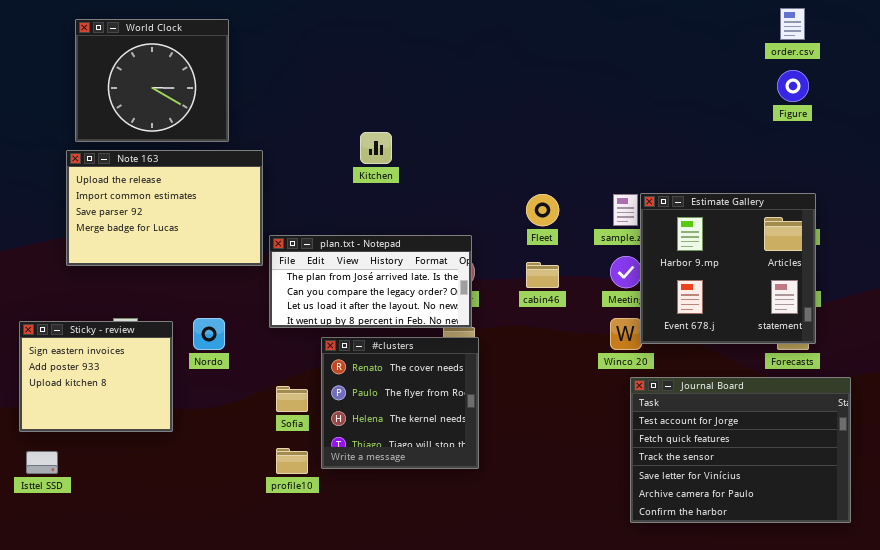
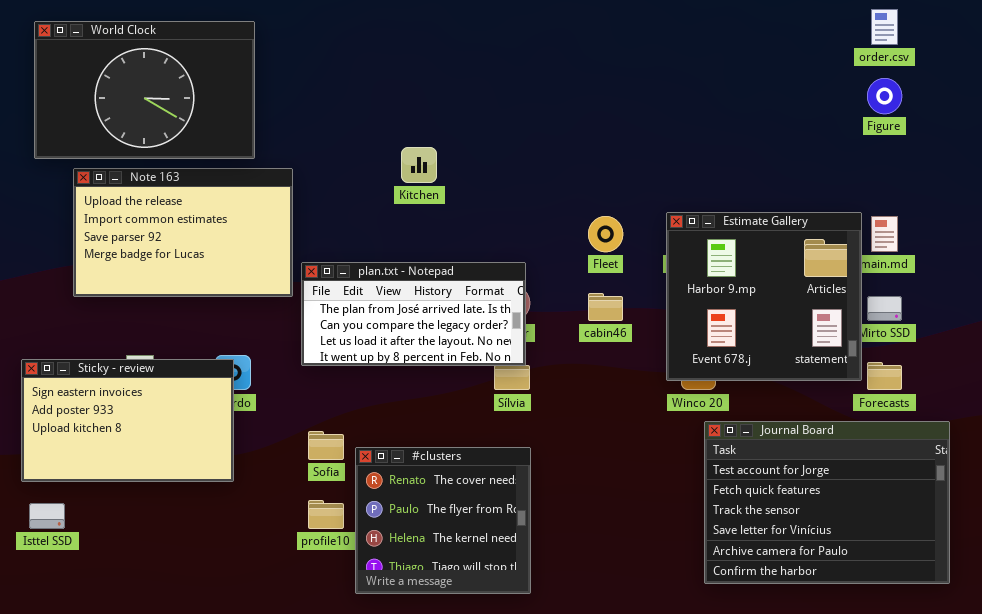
World Clock: [75,19,229,142] -> [34,21,255,159], resized
Estimate Gallery: [640,193,816,344] -> [666,212,862,381], moved
Sticky - review: [19,321,173,432] -> [21,359,234,482], resized
#clusters: [321,337,479,469] -> [355,447,531,594], moved

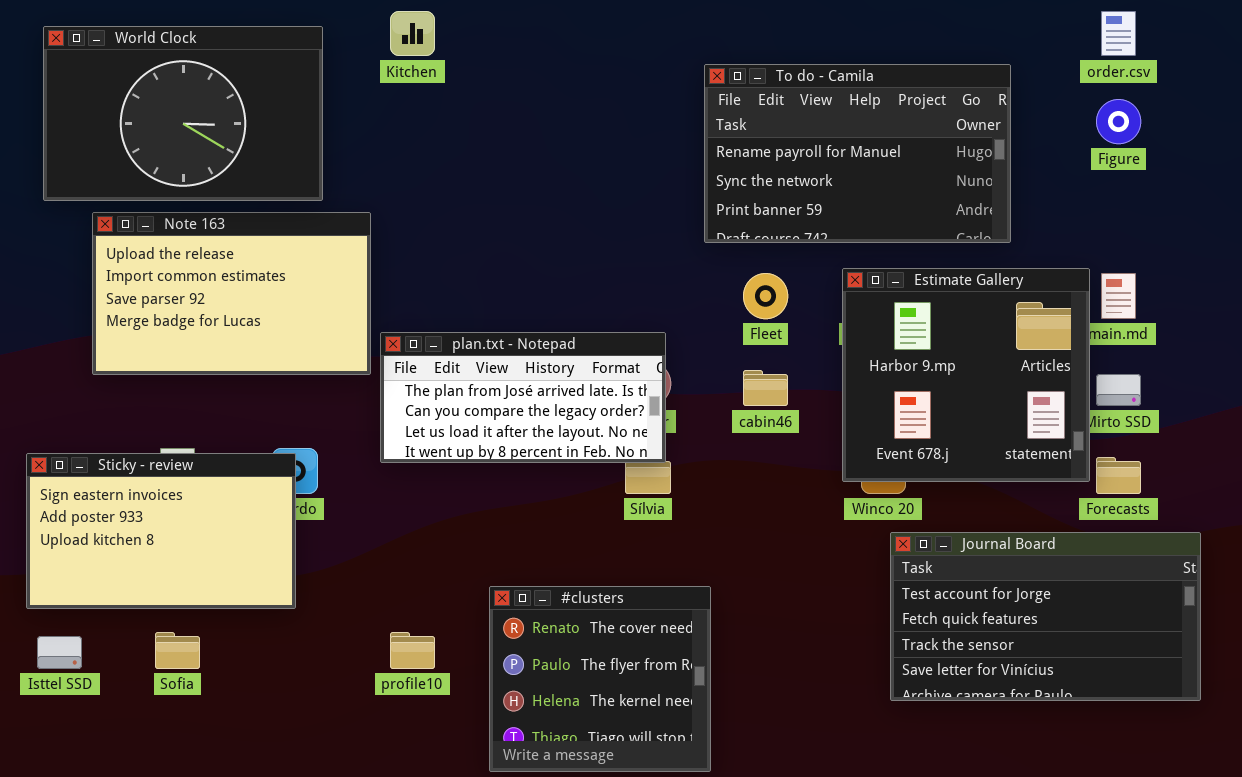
To do - Camila: none -> [704,64,1011,243], opened
Kitchen: [401,147,437,183] -> [390,11,435,56], moved
Journal Board: [704,421,950,584] -> [890,532,1201,701], resized
Sofia: [308,431,344,460] -> [155,632,200,669], moved
#clusters: [355,447,531,594] -> [489,586,711,772], moved

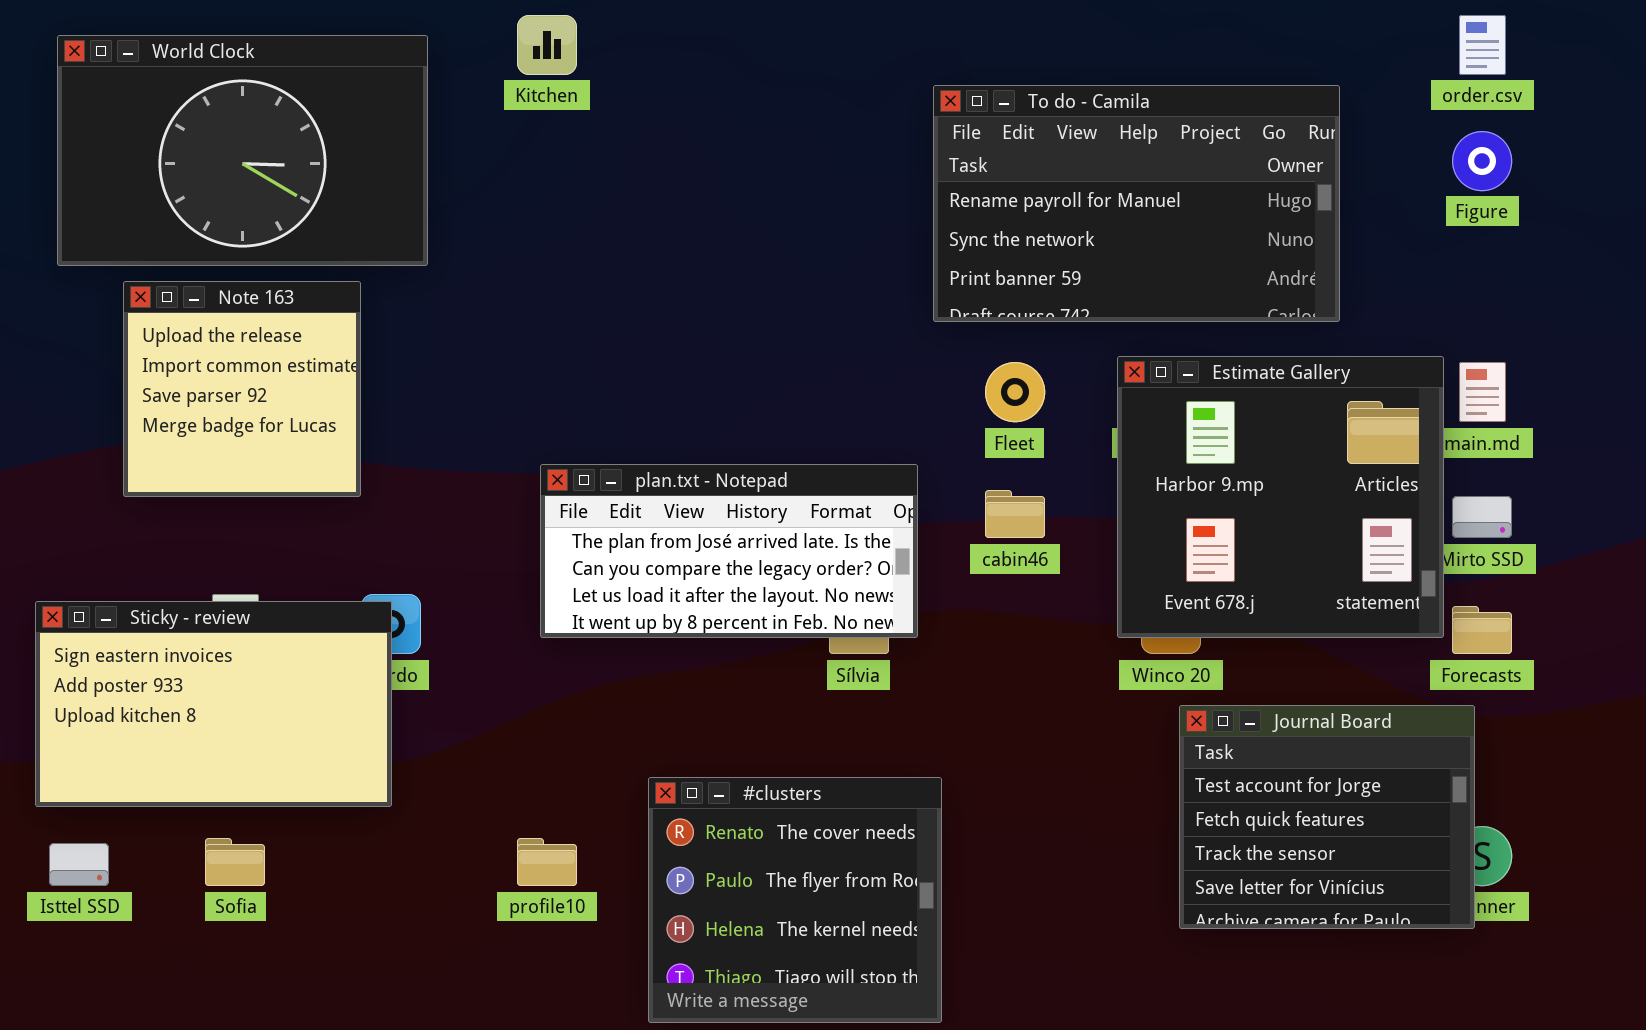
Note 163: [92,212,371,375] -> [123,281,361,497], resized
plan.txt - Notepad: [380,332,666,463] -> [540,464,918,638], moved
Journal Board: [890,532,1201,701] -> [1179,705,1475,929], resized

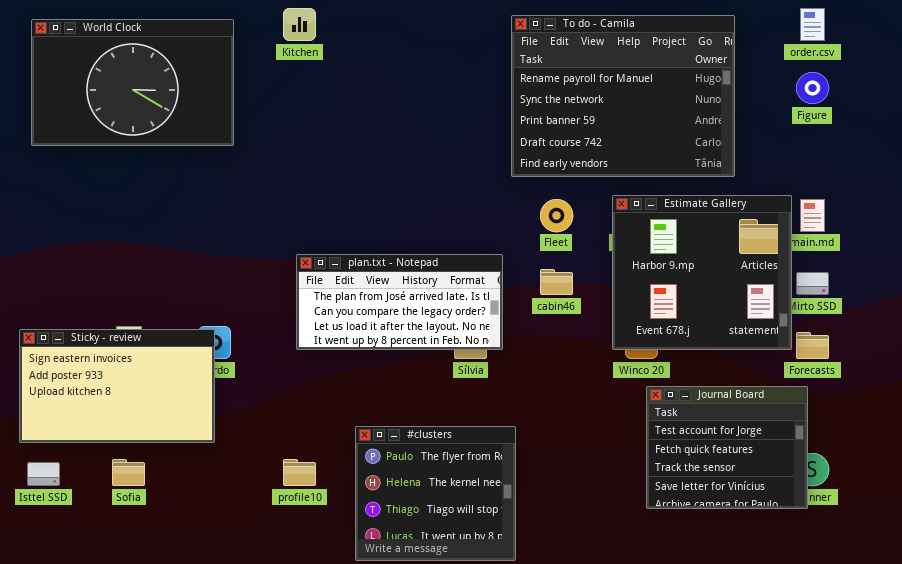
To do - Camila: [933,85,1340,322] -> [511,15,735,177], resized
Note 163: [123,281,361,497] -> none, closed
#clusters: [648,777,942,1023] -> [355,426,516,561], scrolled down 1 row

